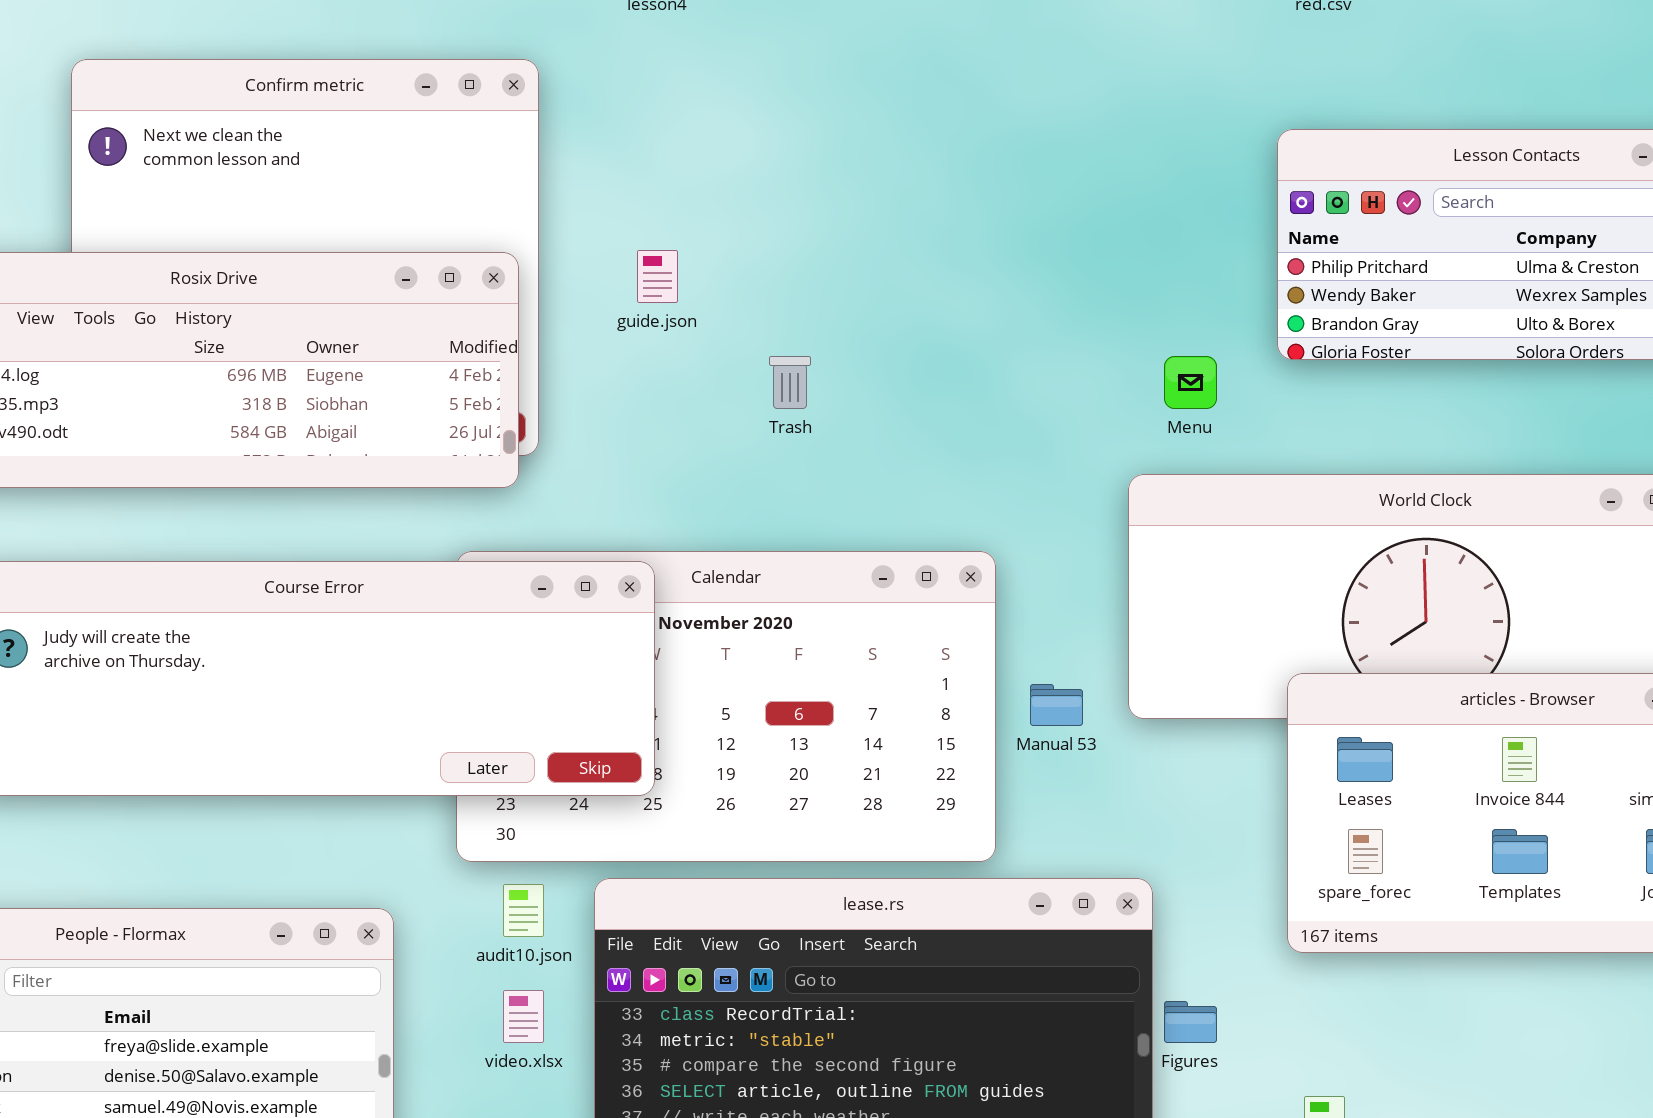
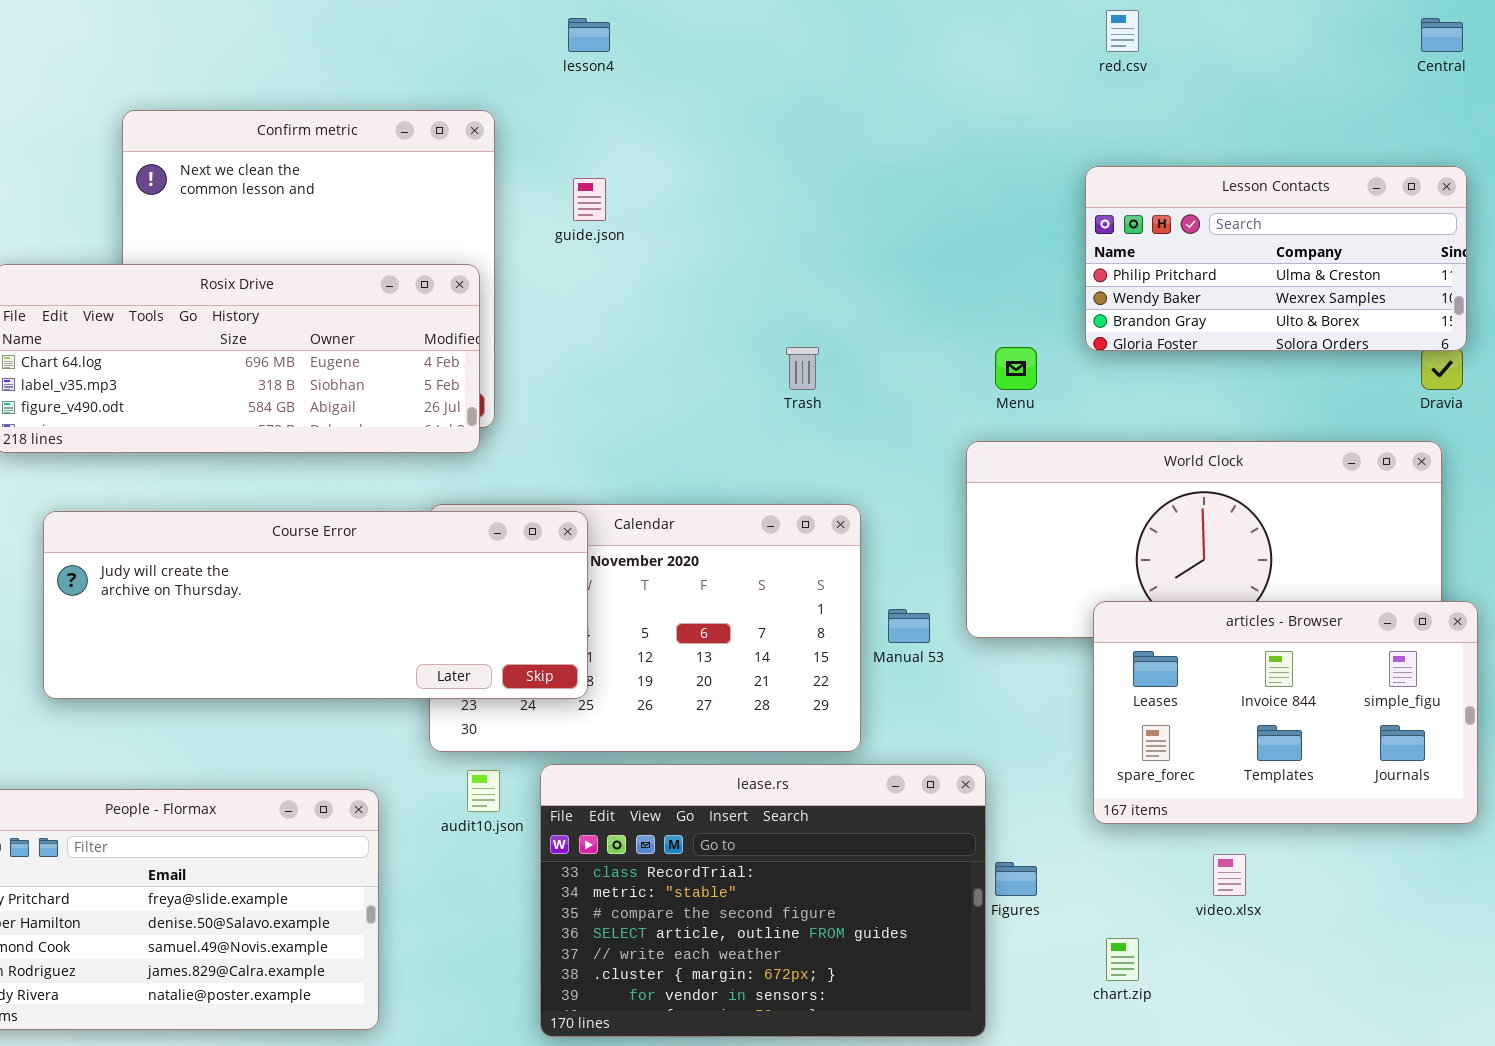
guide.json: [637,250,678,303] -> [573,178,606,221], moved
Trash: [769,356,811,409] -> [786,347,819,390], moved
video.xlsx: [503,990,544,1043] -> [1213,854,1246,896], moved

